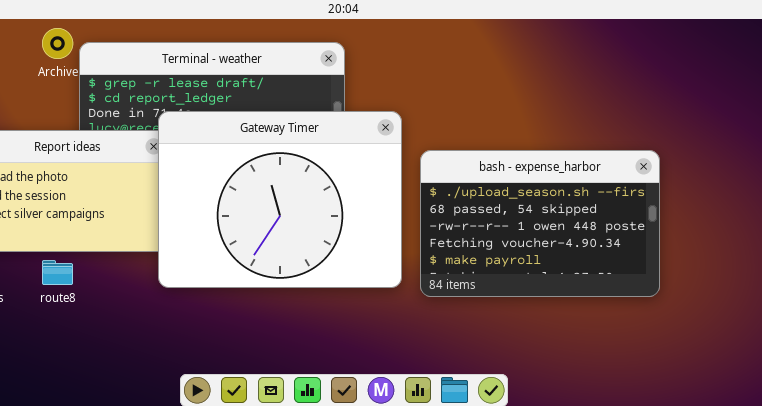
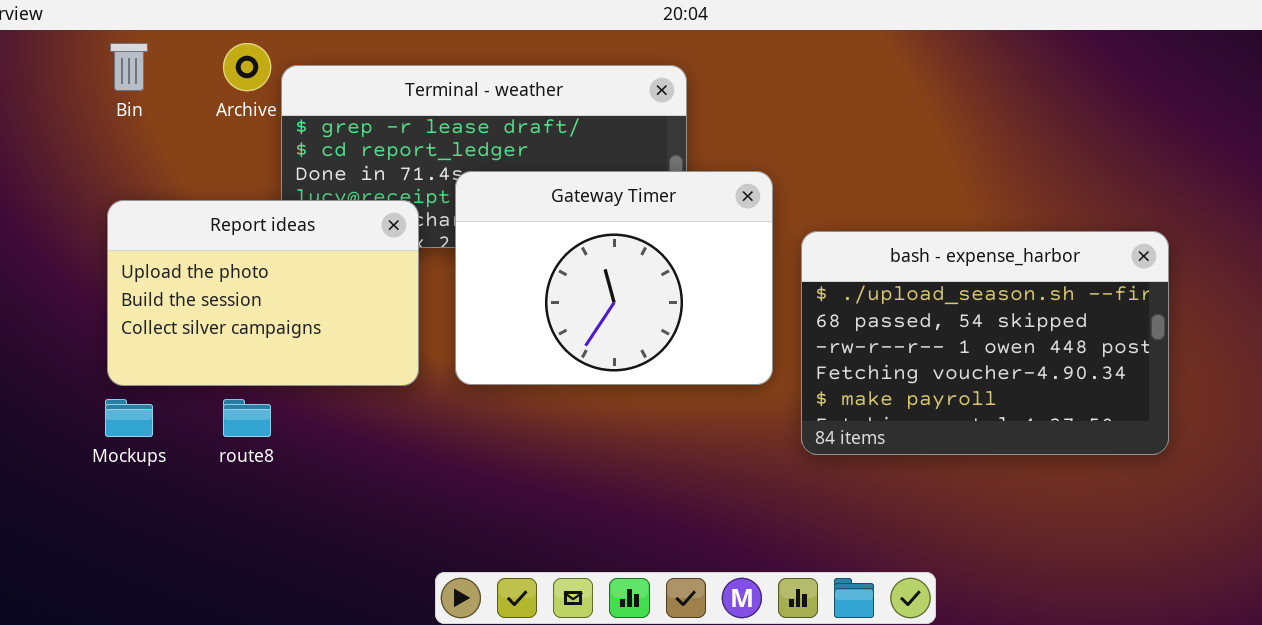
Gateway Timer: [158,111,402,288] -> [455,171,773,385], resized

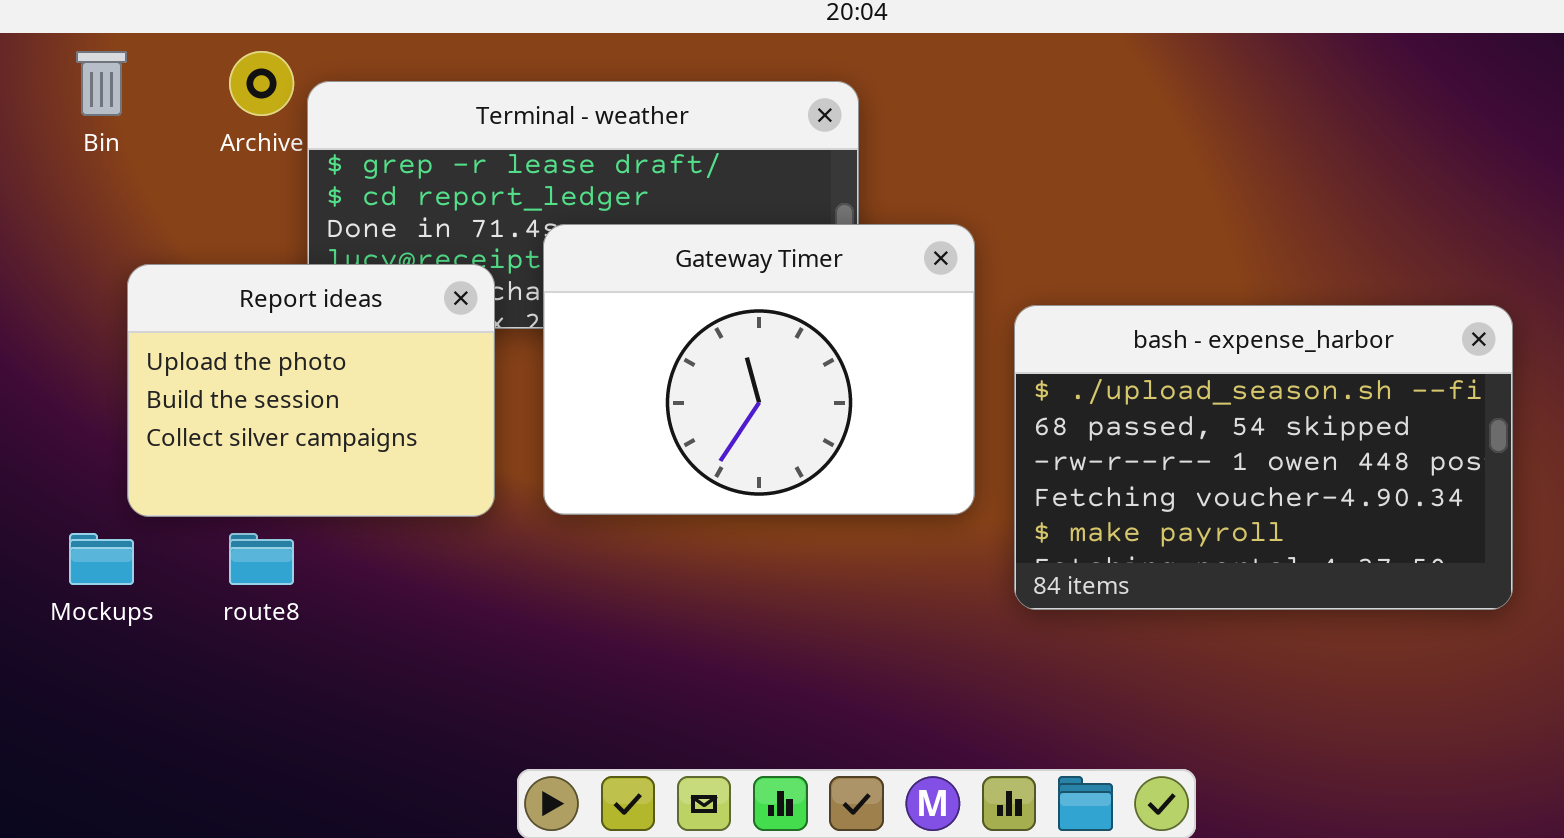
Report ideas: [107,200,419,386] -> [127,264,495,517], resized

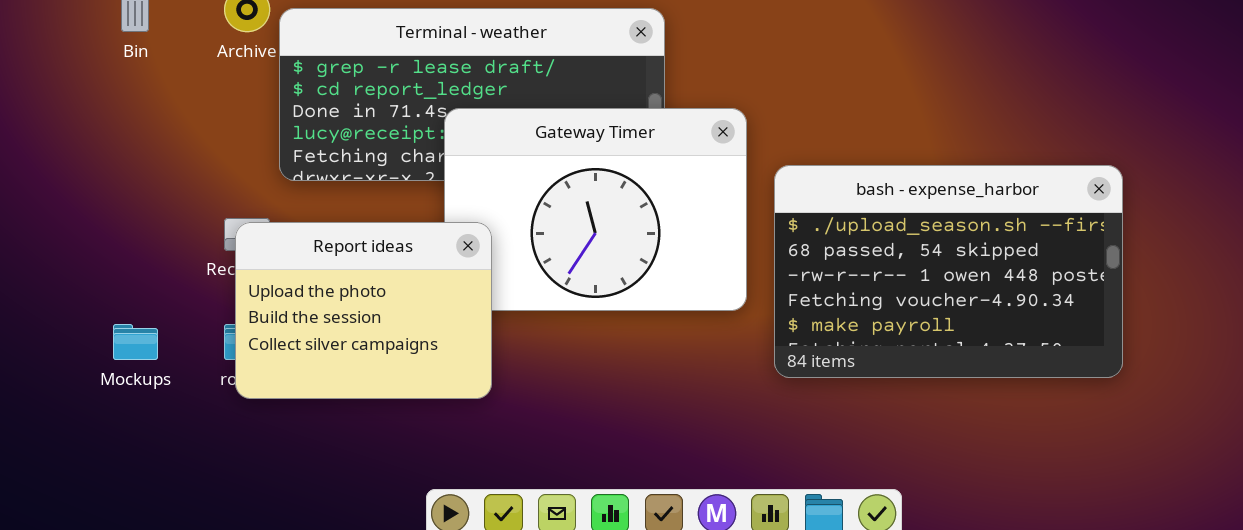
Report ideas: [127,264,495,517] -> [235,222,492,399], moved

